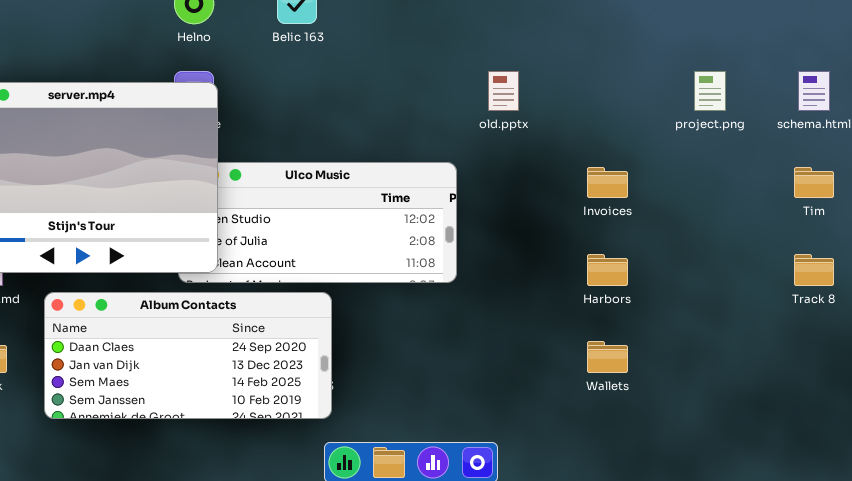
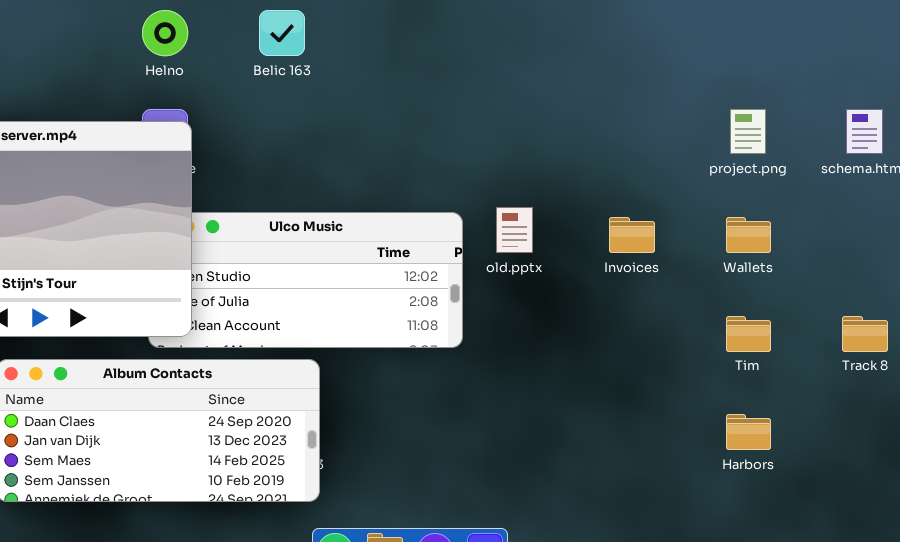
old.pptx: [488,71,519,111] -> [496,207,533,253], moved
Tim: [794,167,834,198] -> [726,316,771,352], moved
Harbors: [587,254,628,286] -> [726,414,771,450], moved
Wallets: [587,341,628,373] -> [726,217,771,253], moved

